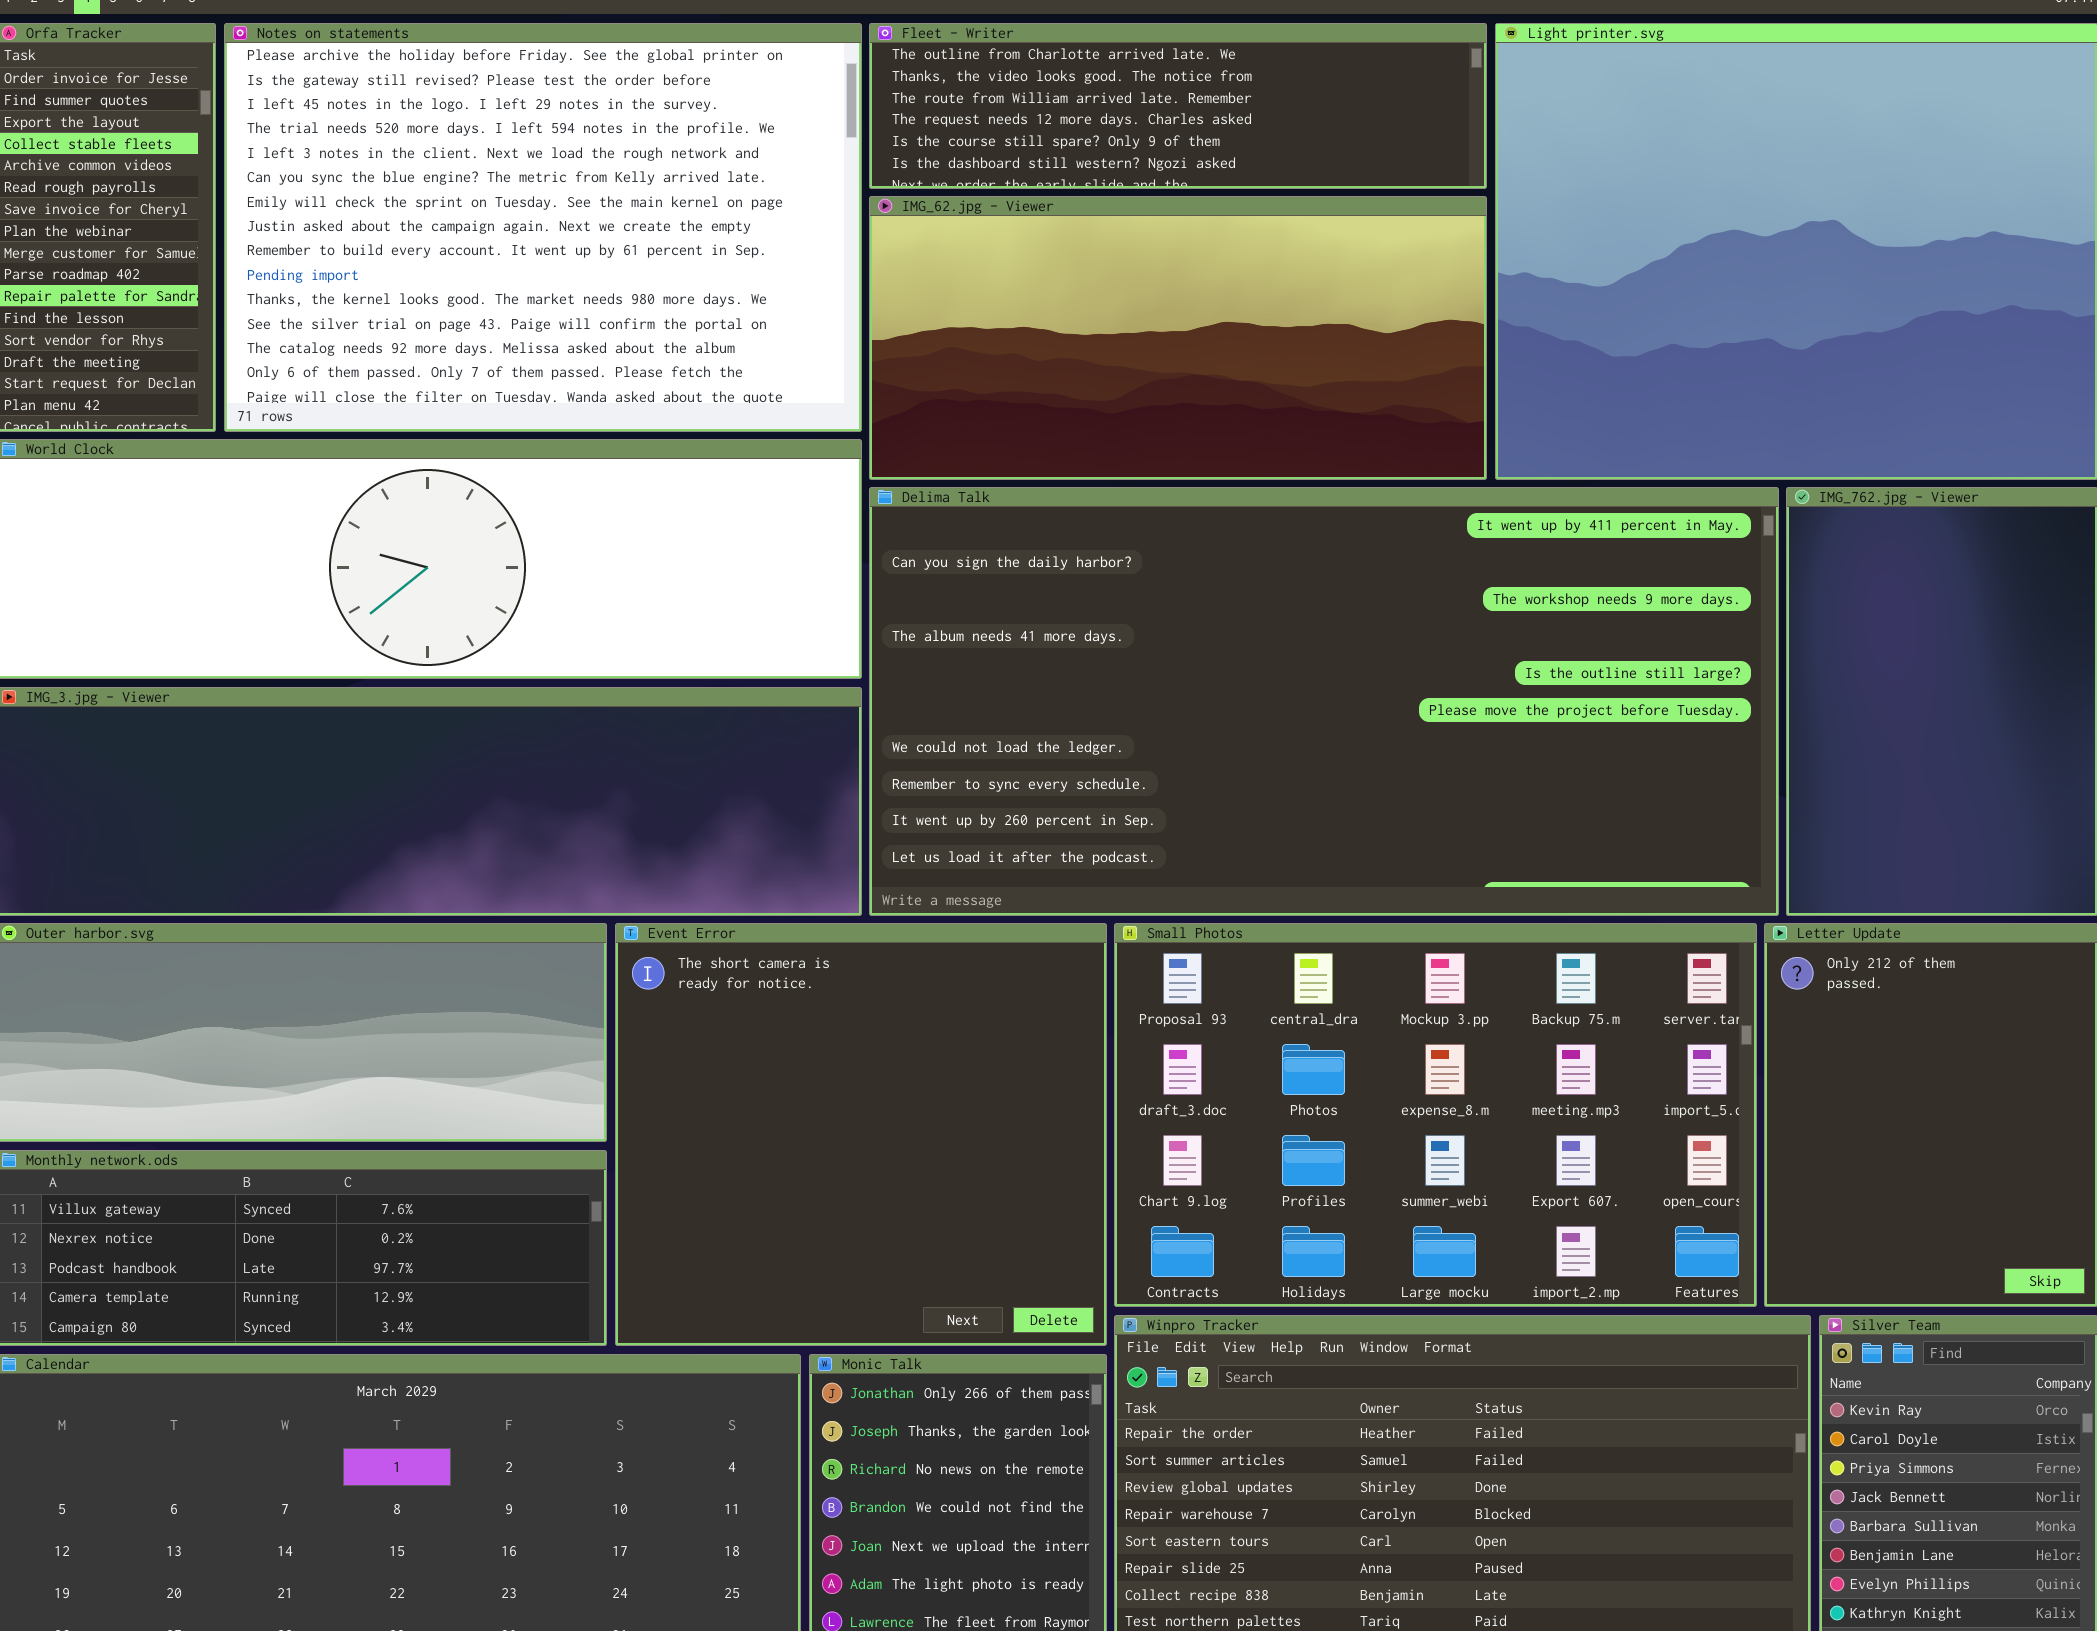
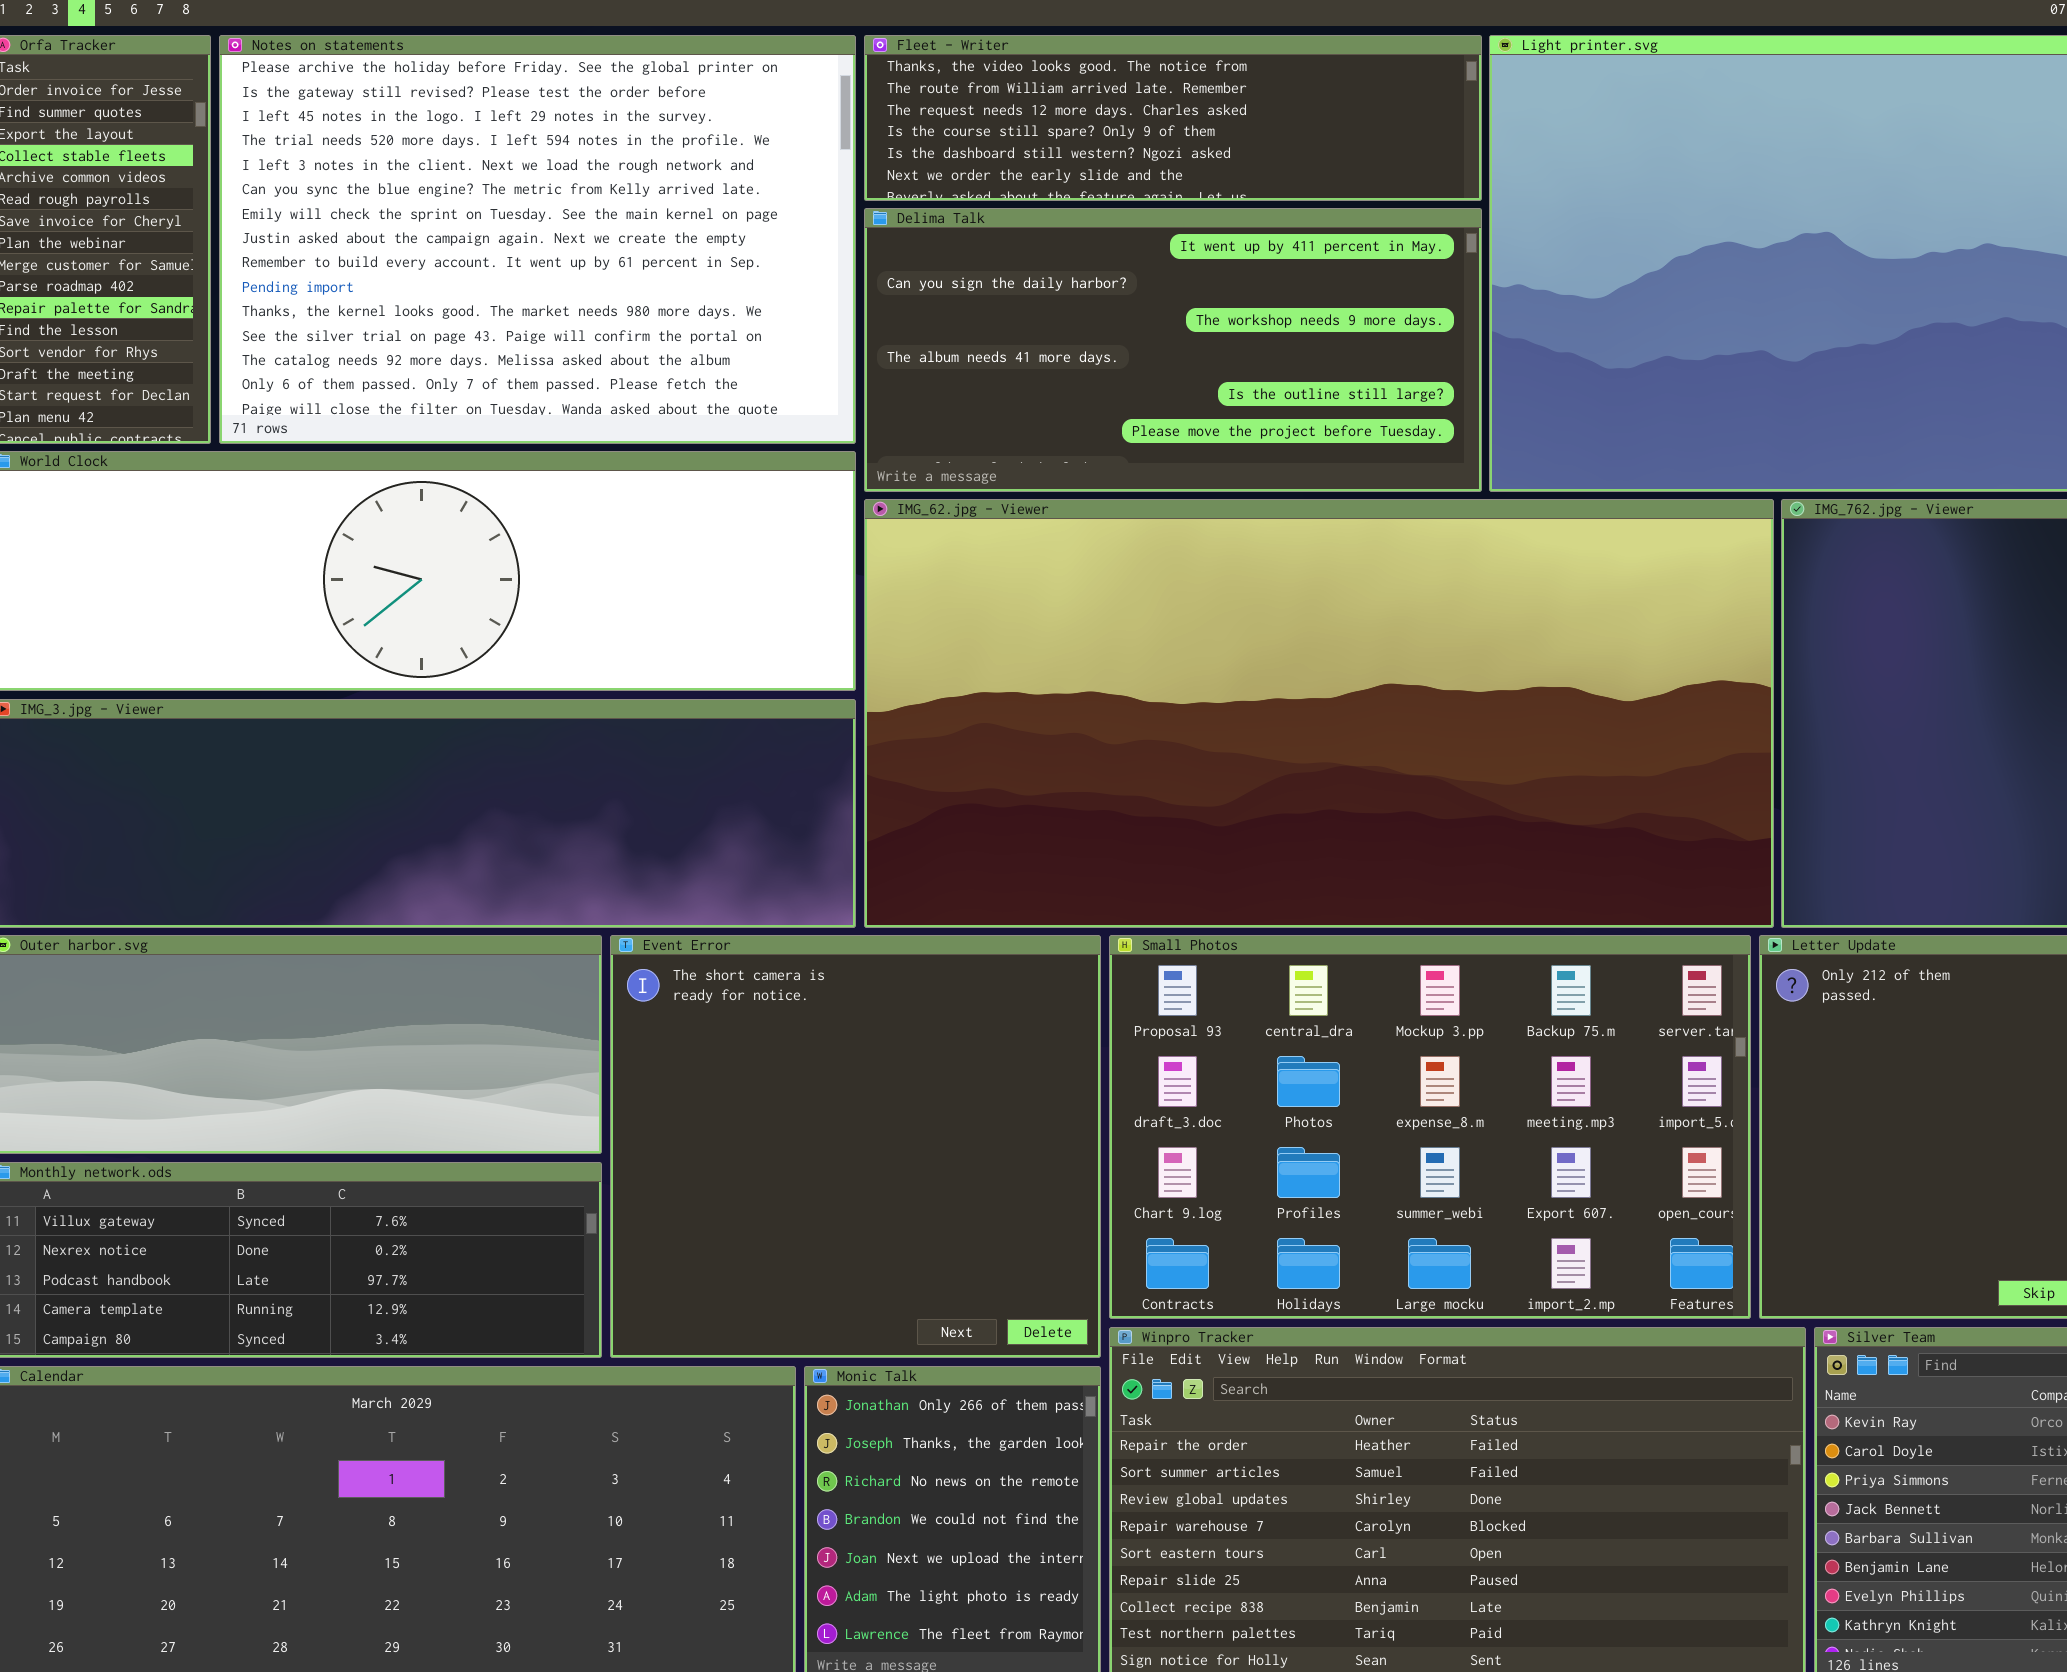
Fleet - Writer: [869,23,1487,189] -> [864,35,1482,201], scrolled down 1 row
IMG_62.jpg - Viewer: [869,196,1487,480] -> [864,499,1774,928], moved, resized
Delima Talk: [869,487,1779,916] -> [864,208,1482,492], moved, resized

